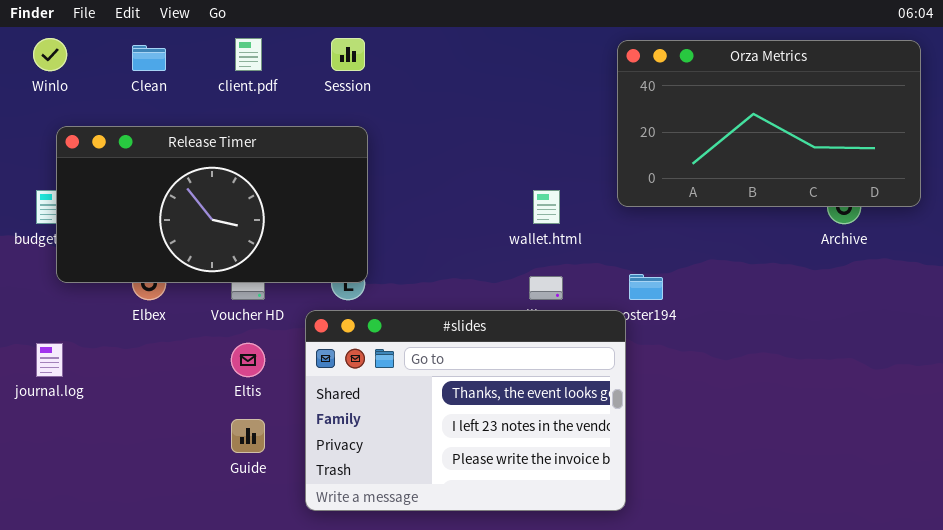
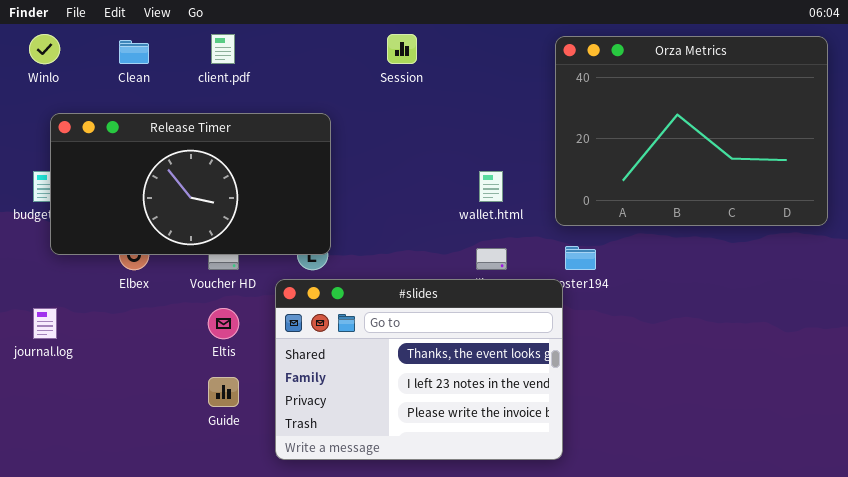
Session: [331,38,365,71] -> [387,34,417,64], moved
Orza Metrics: [617,40,921,207] -> [555,36,828,226], resized

